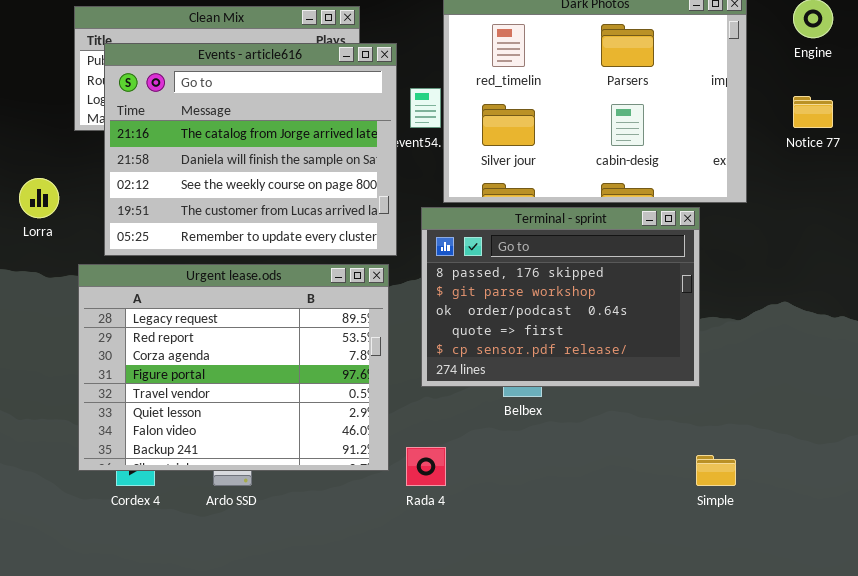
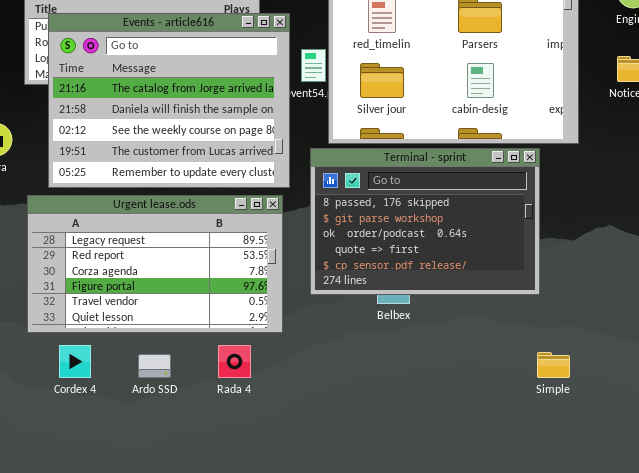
Urgent lease.ods: [78,264,389,471] -> [27,195,283,333], resized
Rada 4: [406,447,446,486] -> [218,345,251,378], moved

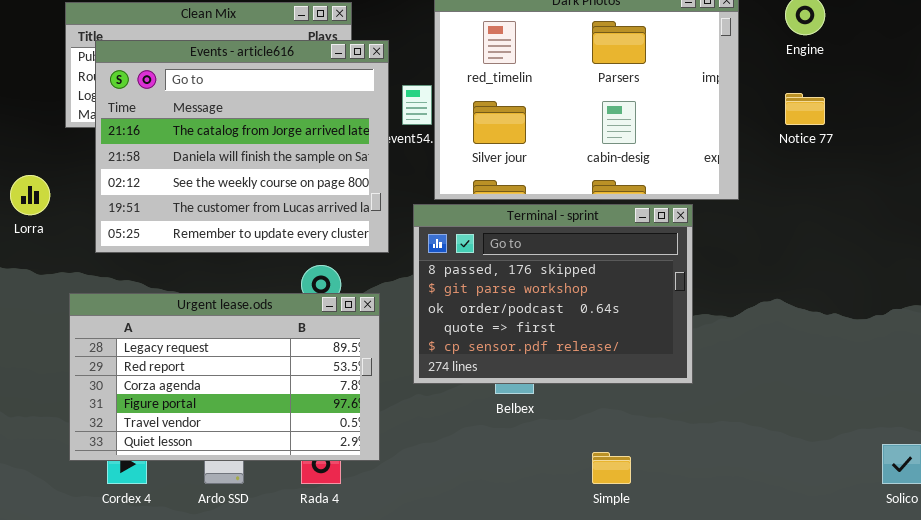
Urgent lease.ods: [27,195,283,333] -> [69,293,380,461], moved
Simple: [537,352,570,378] -> [592,452,631,484], moved

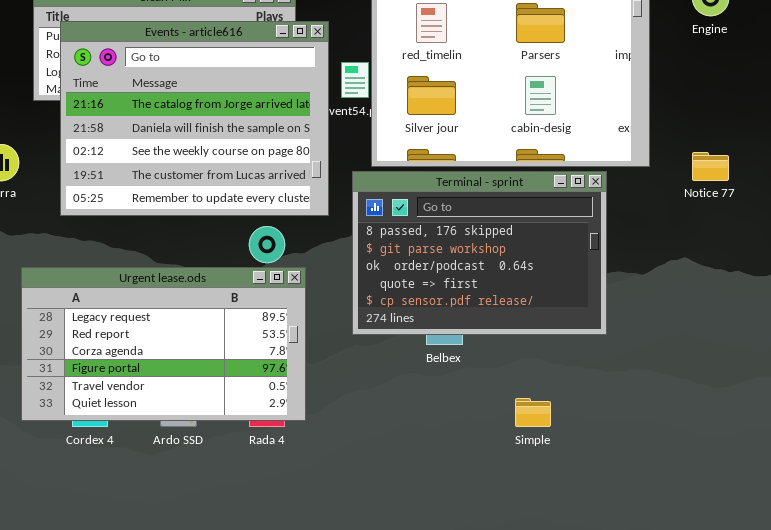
Notice 77: [785,93,825,125] -> [692,152,729,181], moved
Urgent lease.ods: [69,293,380,461] -> [21,267,306,421], moved

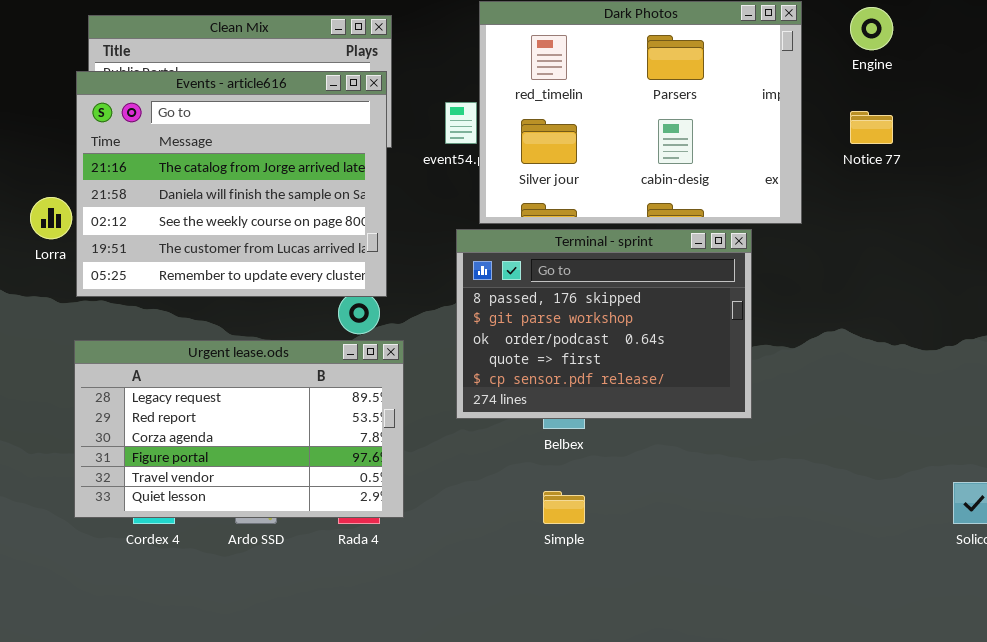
Events - article616: [60,21,329,216] -> [76,71,387,297], moved
Notice 77: [692,152,729,181] -> [850,111,893,144], moved
Simple: [515,398,551,427] -> [543,491,585,524], moved

